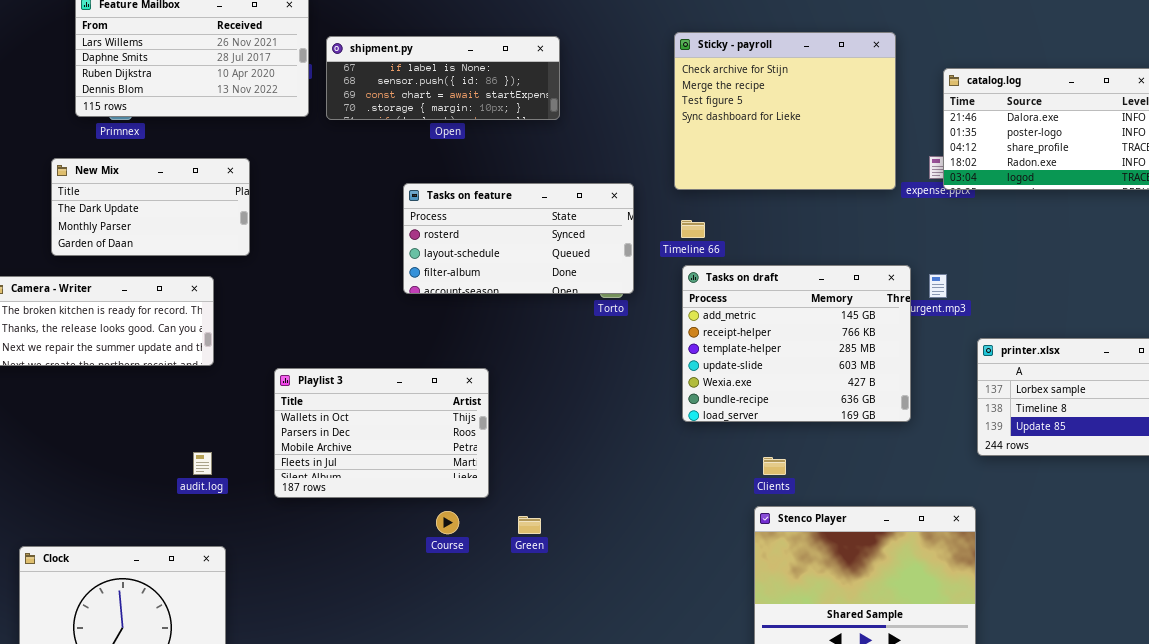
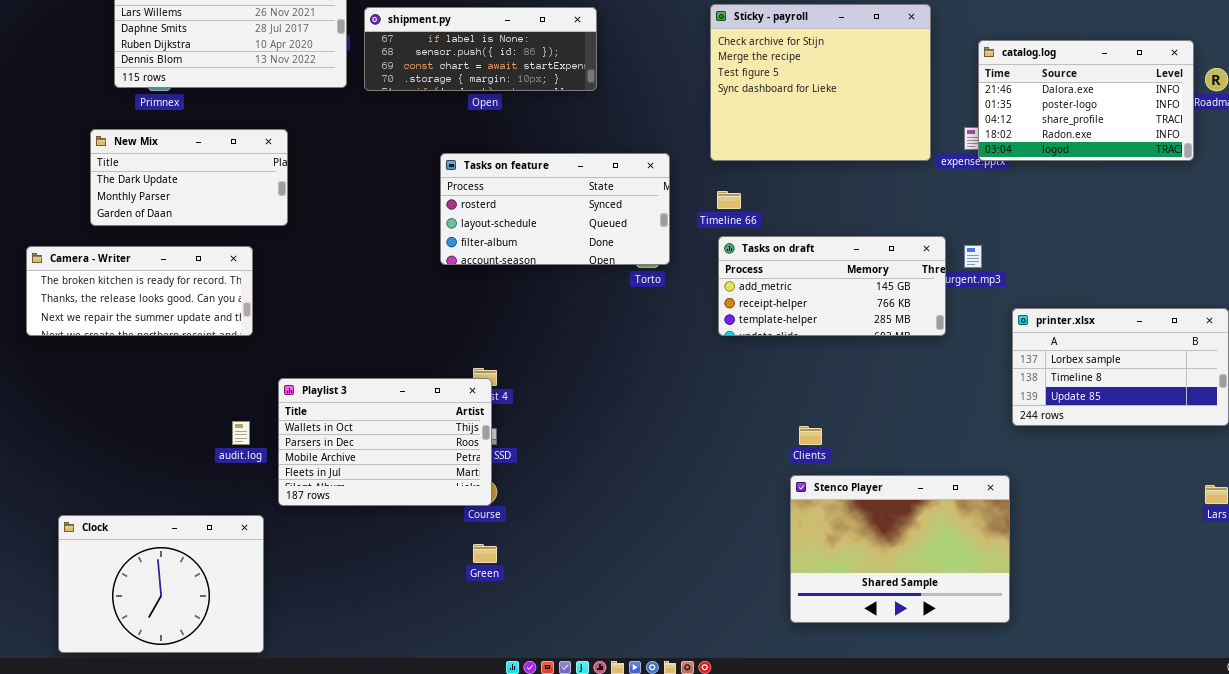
Tasks on draft: [682,265,911,422] -> [718,236,946,336], resized
Playlist 3: [274,368,489,498] -> [278,378,492,506], moved
Green: [518,516,541,534] -> [473,544,497,563], moved

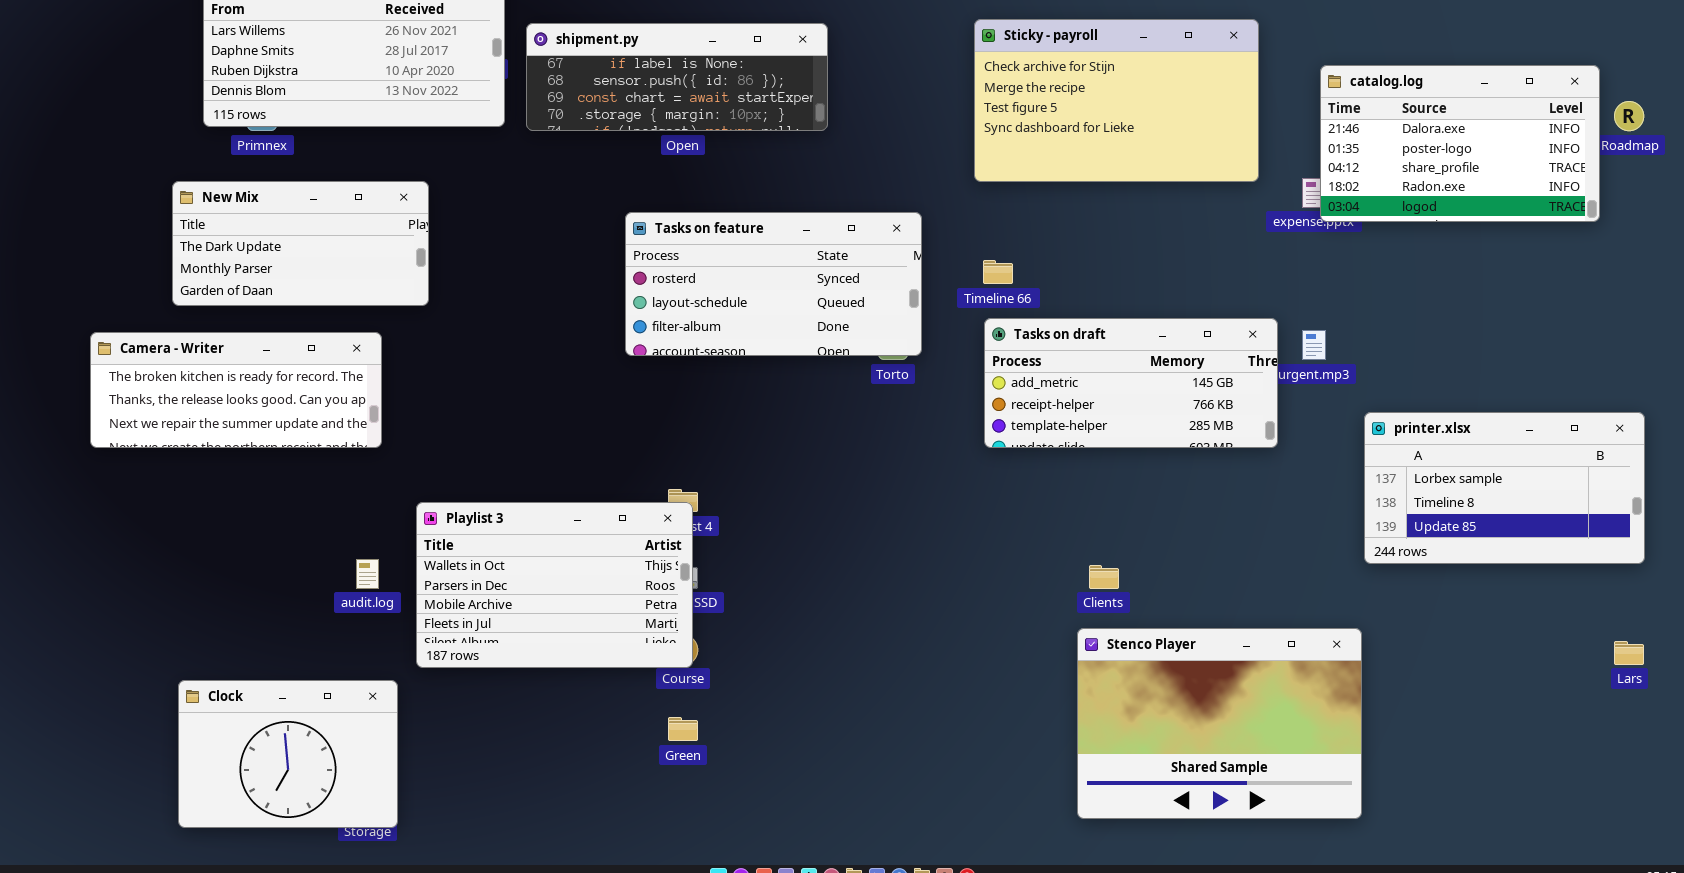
Sticky - payroll: [710,4,931,161] -> [974,19,1259,182], resized
Clock: [58,515,264,653] -> [178,680,398,828], resized

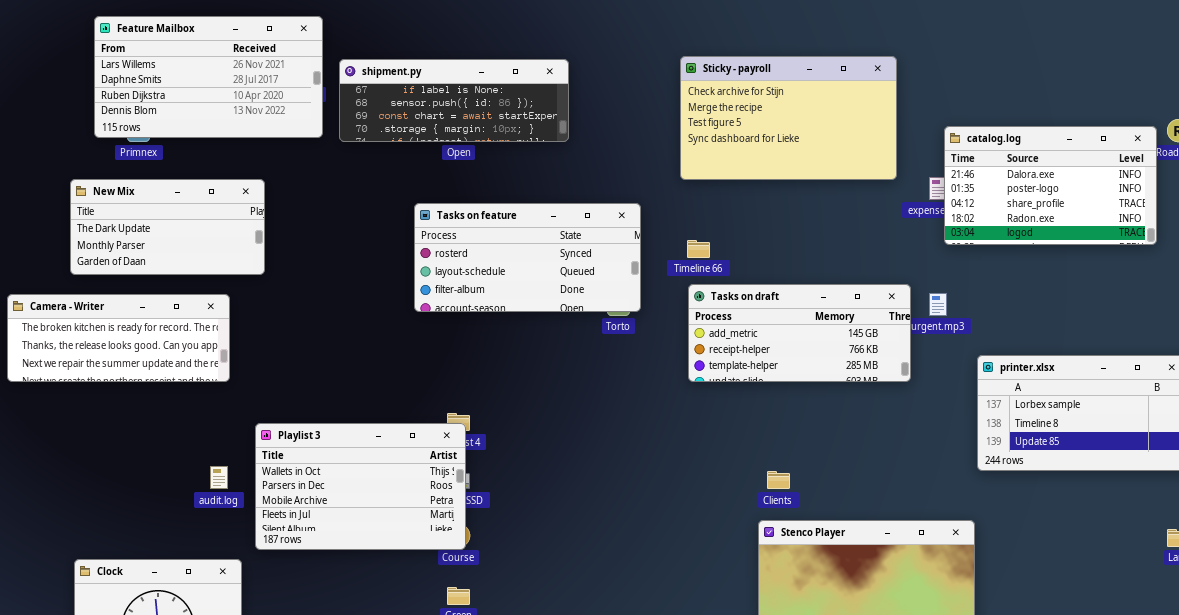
catalog.log: [1320,65,1600,222] -> [944,126,1157,245], moved

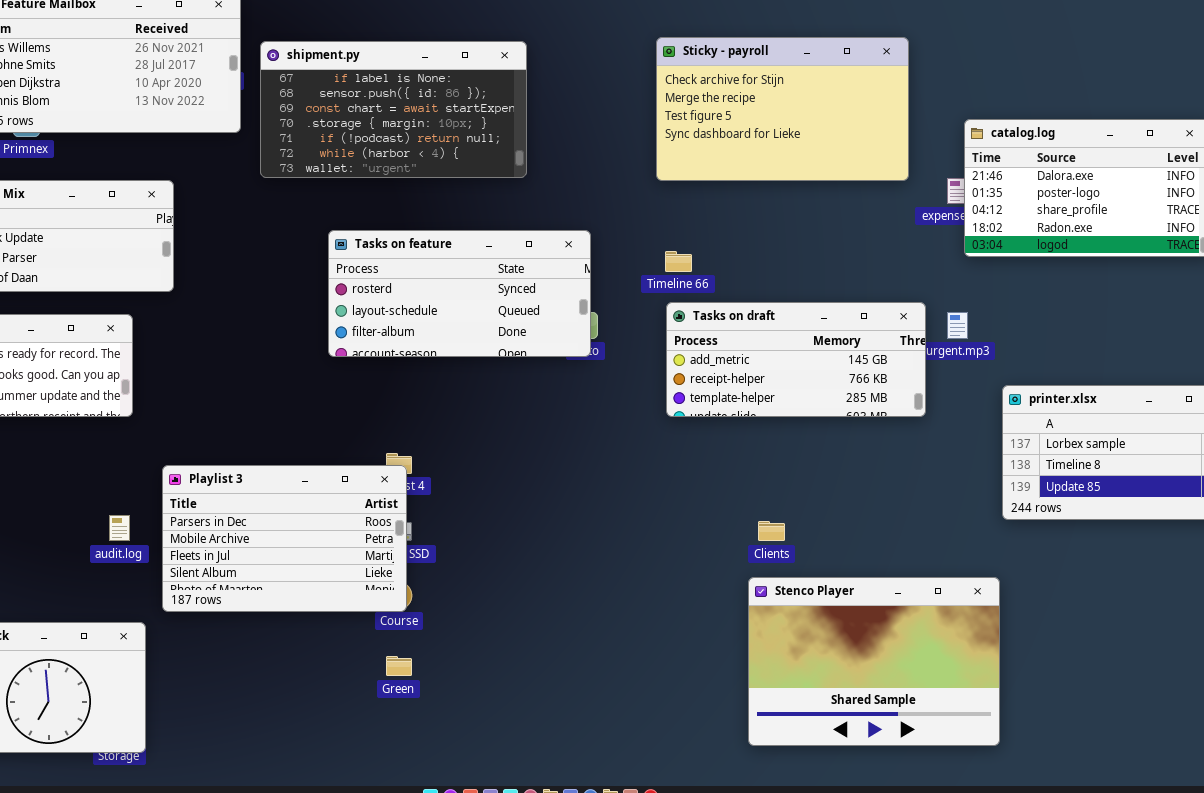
shipment.py: [339,59,569,142] -> [260,41,527,178], resized
Tasks on feature: [414,203,641,312] -> [328,230,591,357], moved
Playlist 3: [255,423,466,550] -> [162,465,407,612], scrolled down 1 row

